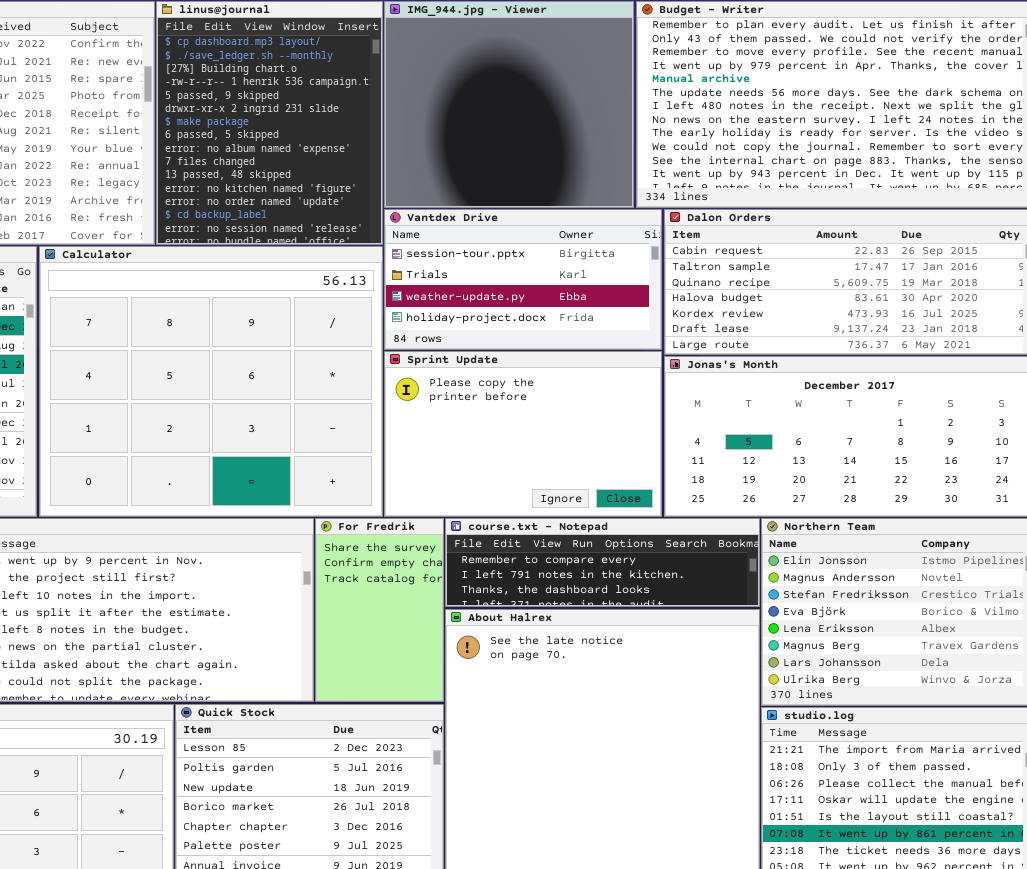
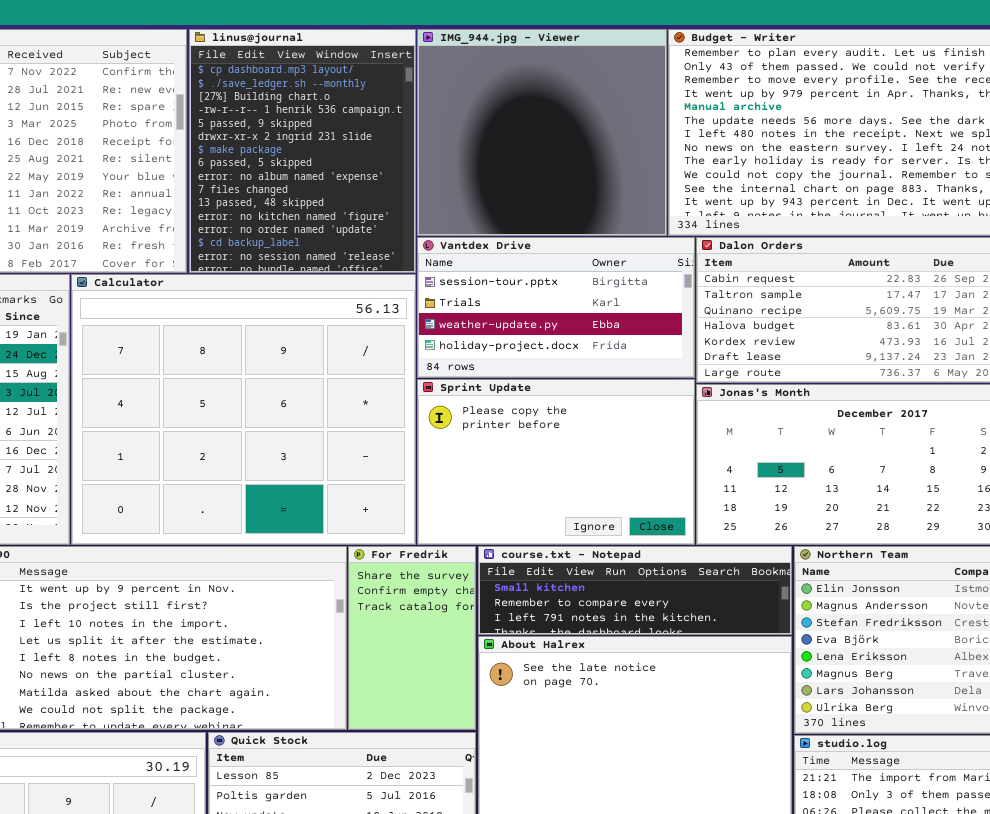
course.txt - Notepad: [445,518,760,607] -> [478,546,792,635], scrolled up 1 row

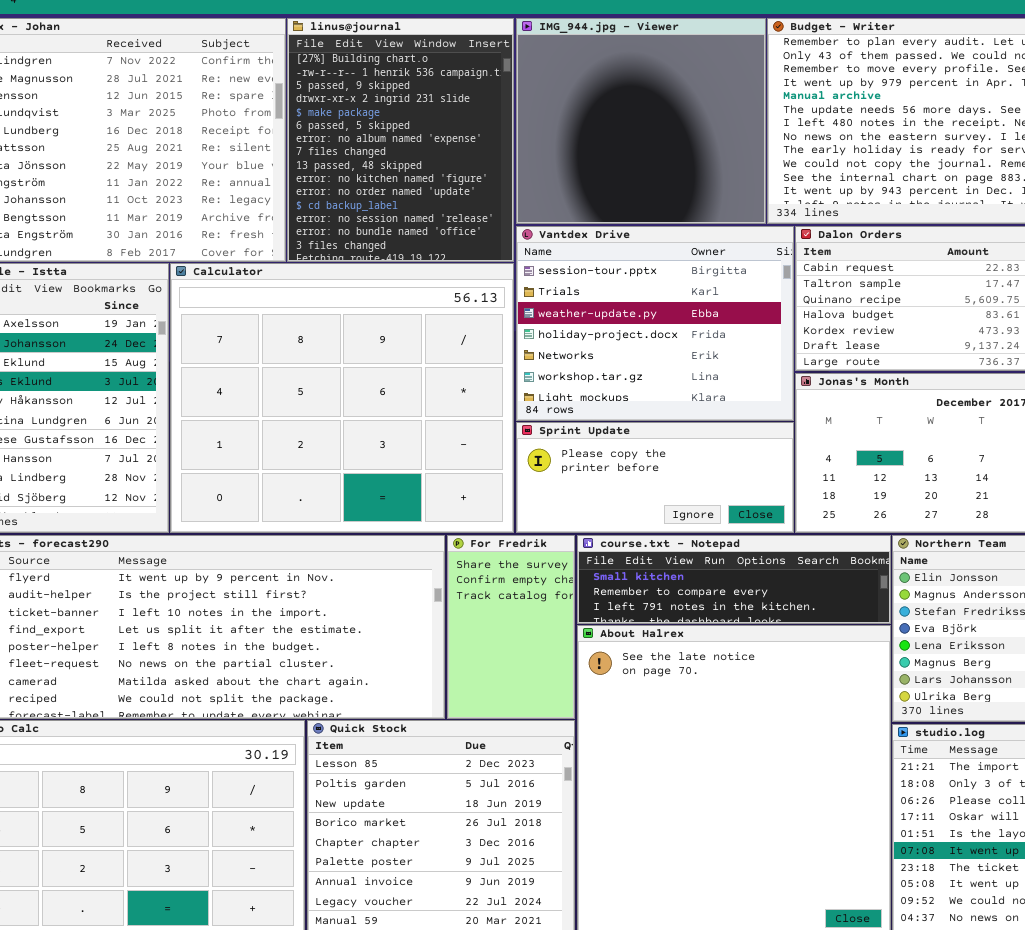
linus@journal: [189,29,416,273] -> [287,18,514,262], scrolled down 2 rows
Vantdex Drive: [417,237,695,378] -> [516,226,794,421], resized
Sprint Update: [417,379,695,545] -> [516,422,794,533], resized

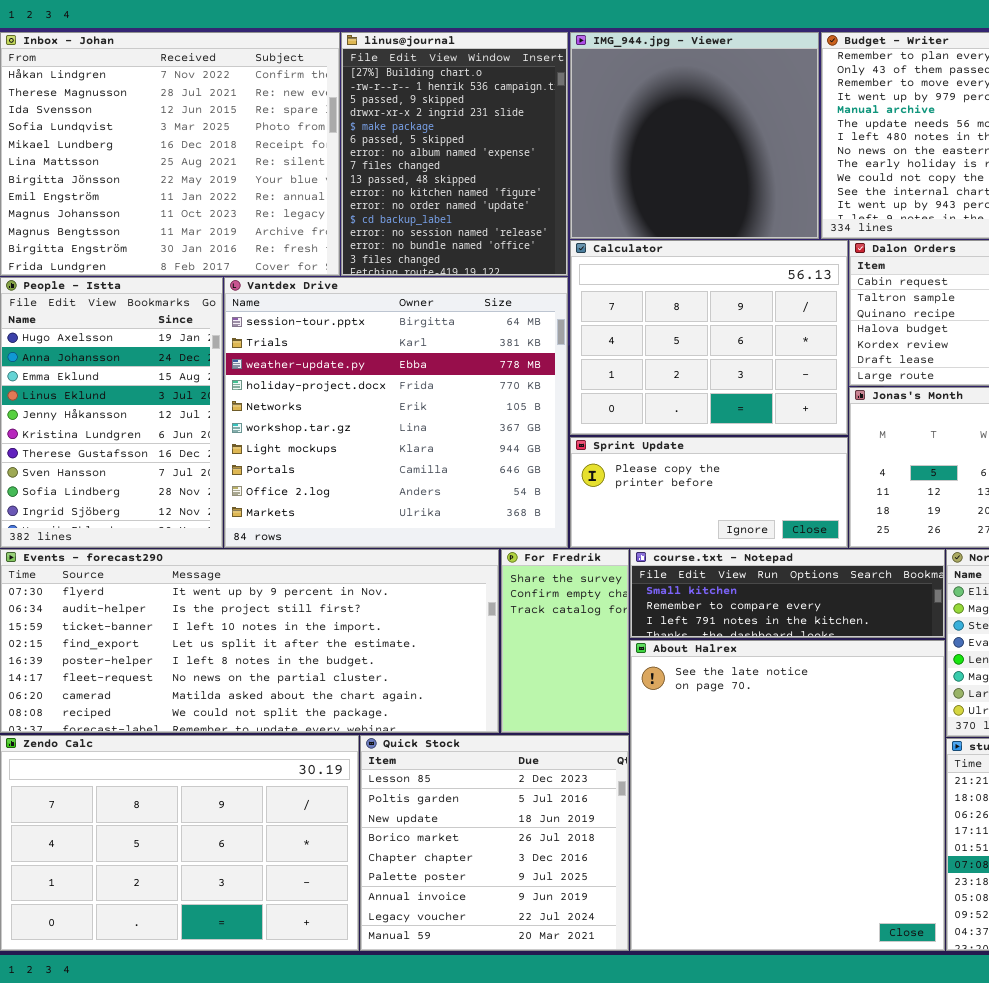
Vantdex Drive: [516,226,794,421] -> [224,277,568,548], moved, resized
Calculator: [170,263,514,533] -> [570,240,848,435], moved, resized

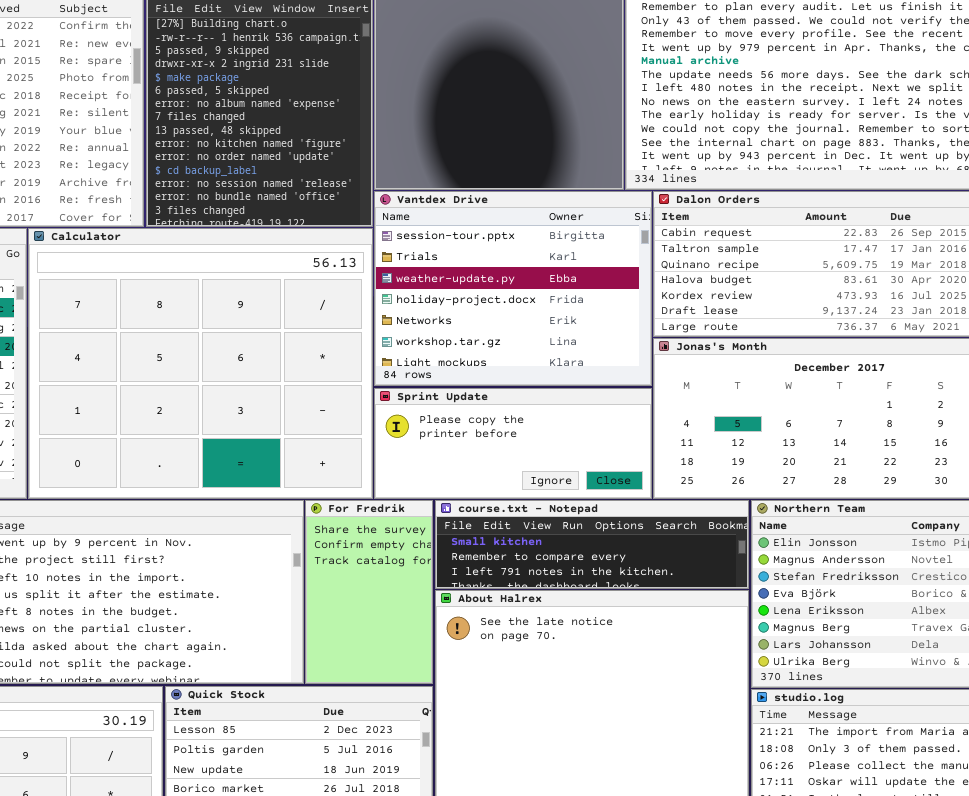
Calculator: [570,240,848,435] -> [28,228,373,499], moved, resized
Vantdex Drive: [224,277,568,548] -> [374,191,652,386], moved, resized

